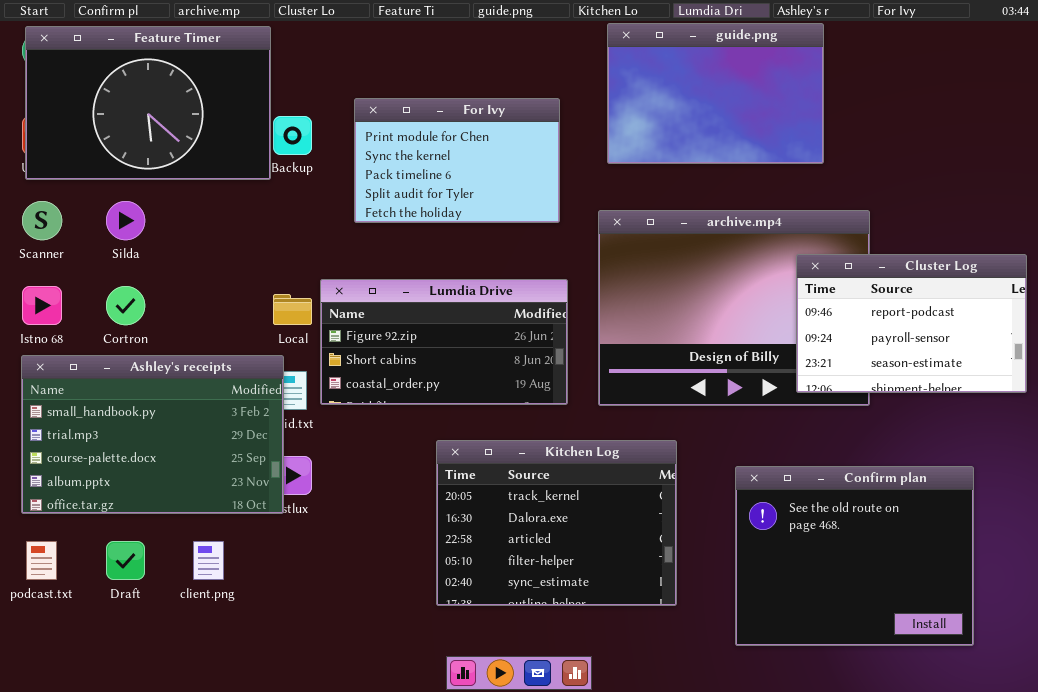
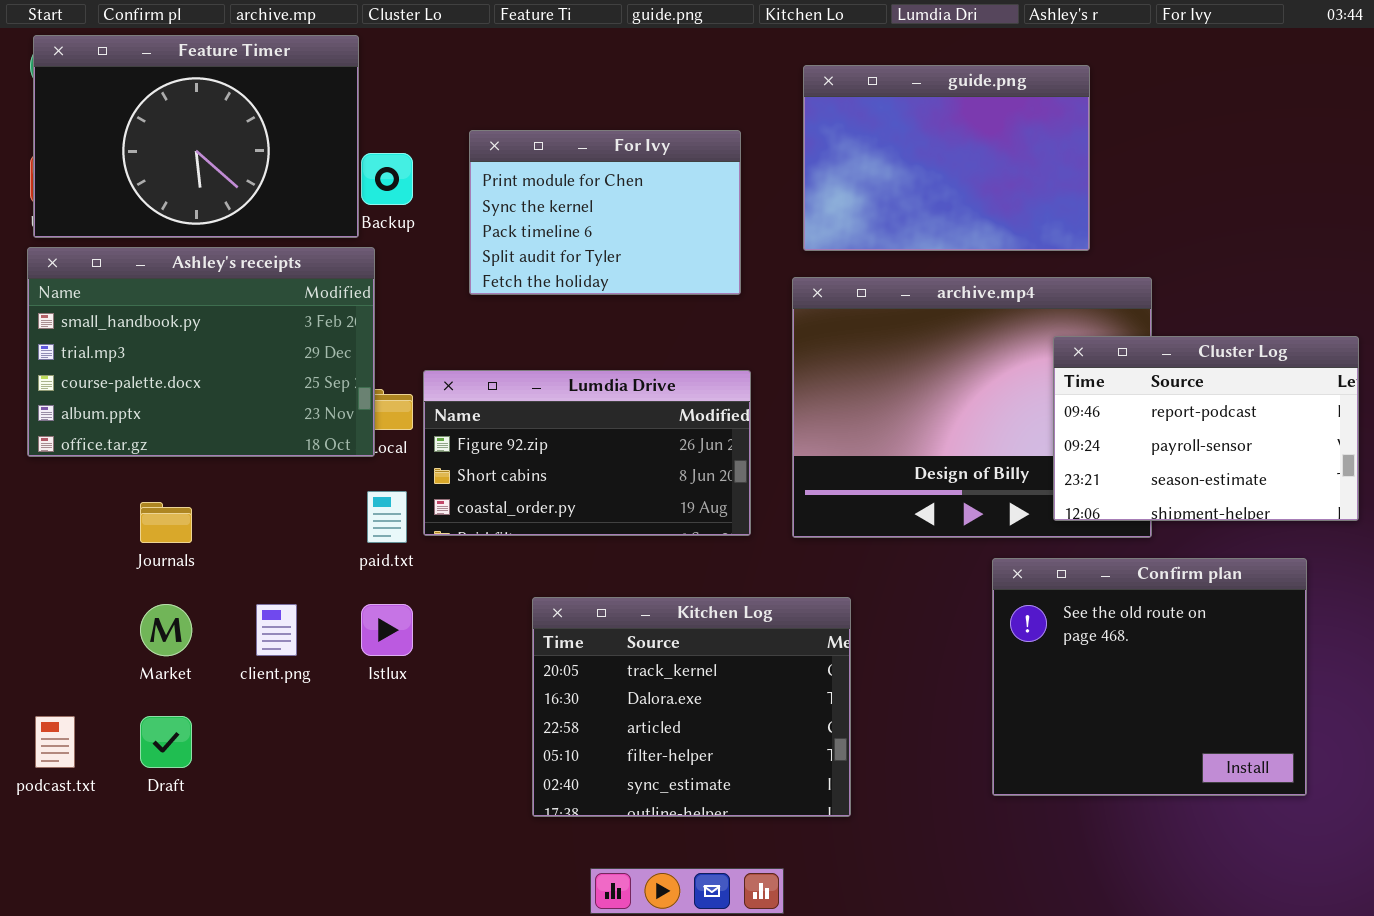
guide.png: [607,23,824,164] -> [803,65,1090,251], moved
Ashley's receipts: [21,355,284,514] -> [27,247,375,457], moved
Kitchen Log: [436,440,677,606] -> [532,597,851,817], moved
Confirm plan: [735,466,974,646] -> [992,558,1307,796], moved
client.png: [193,541,224,580] -> [256,604,297,656], moved

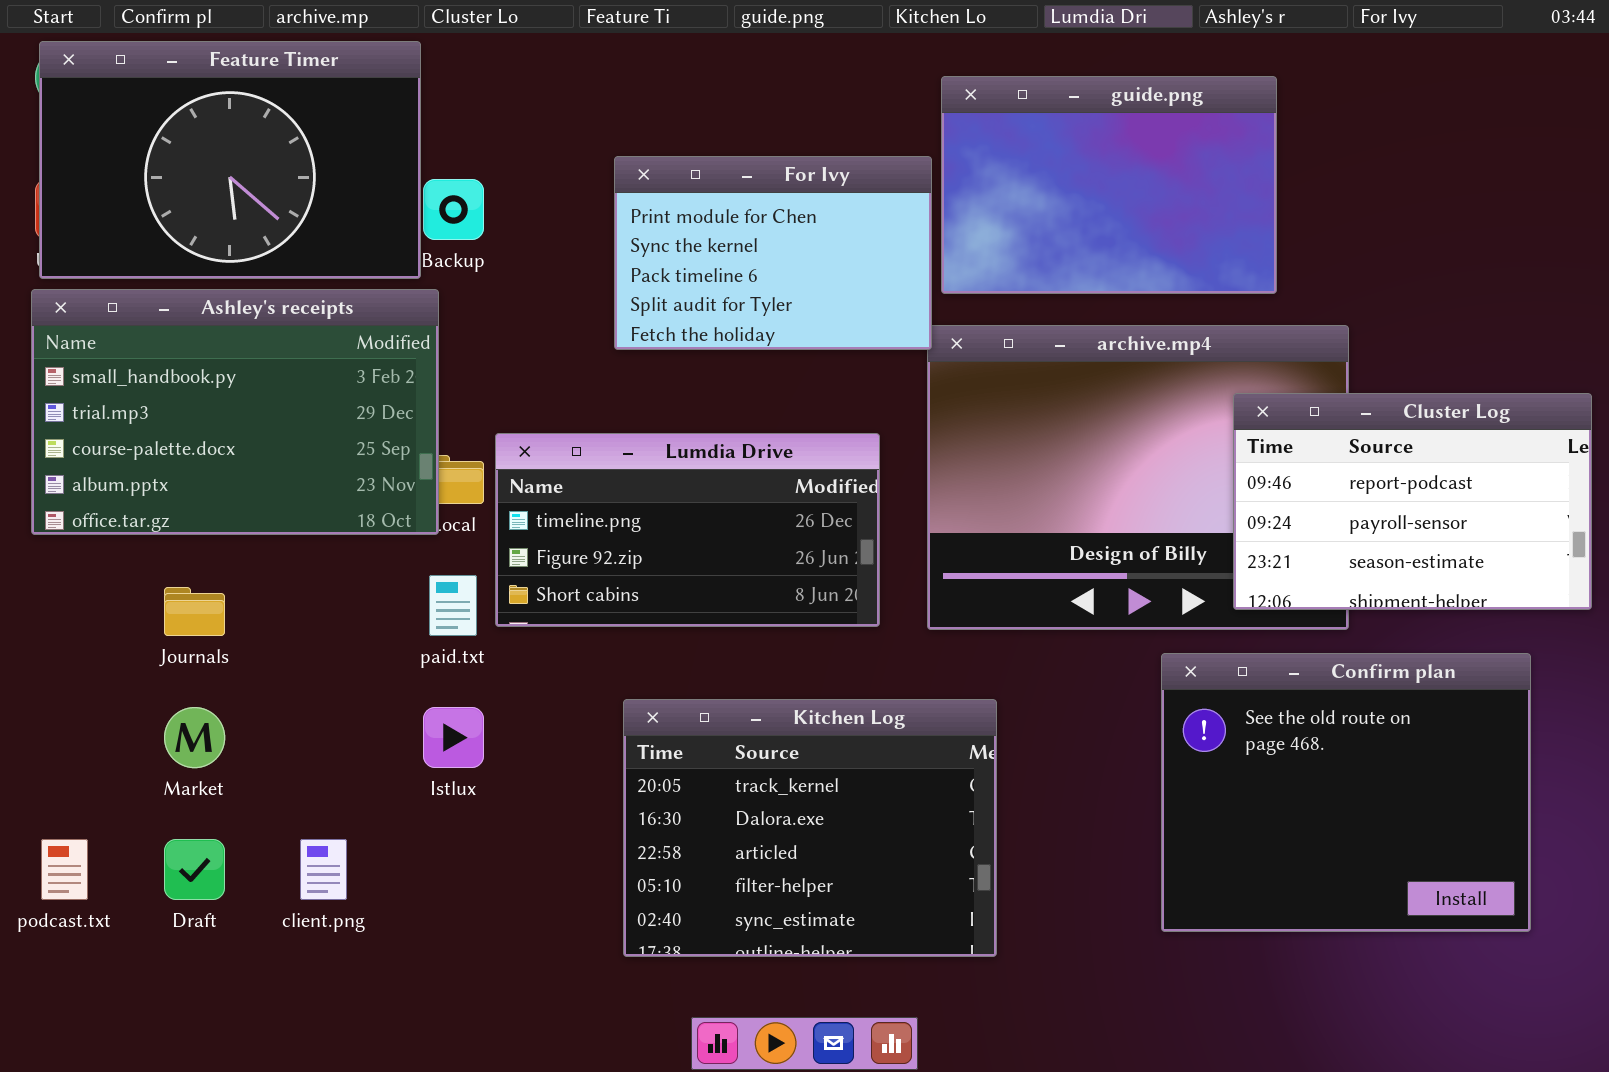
For Ivy: [469,130,741,295] -> [614,156,932,350], moved
Lumdia Drive: [423,370,751,536] -> [495,433,880,627], scrolled up 1 row
client.png: [256,604,297,656] -> [300,839,347,900], moved

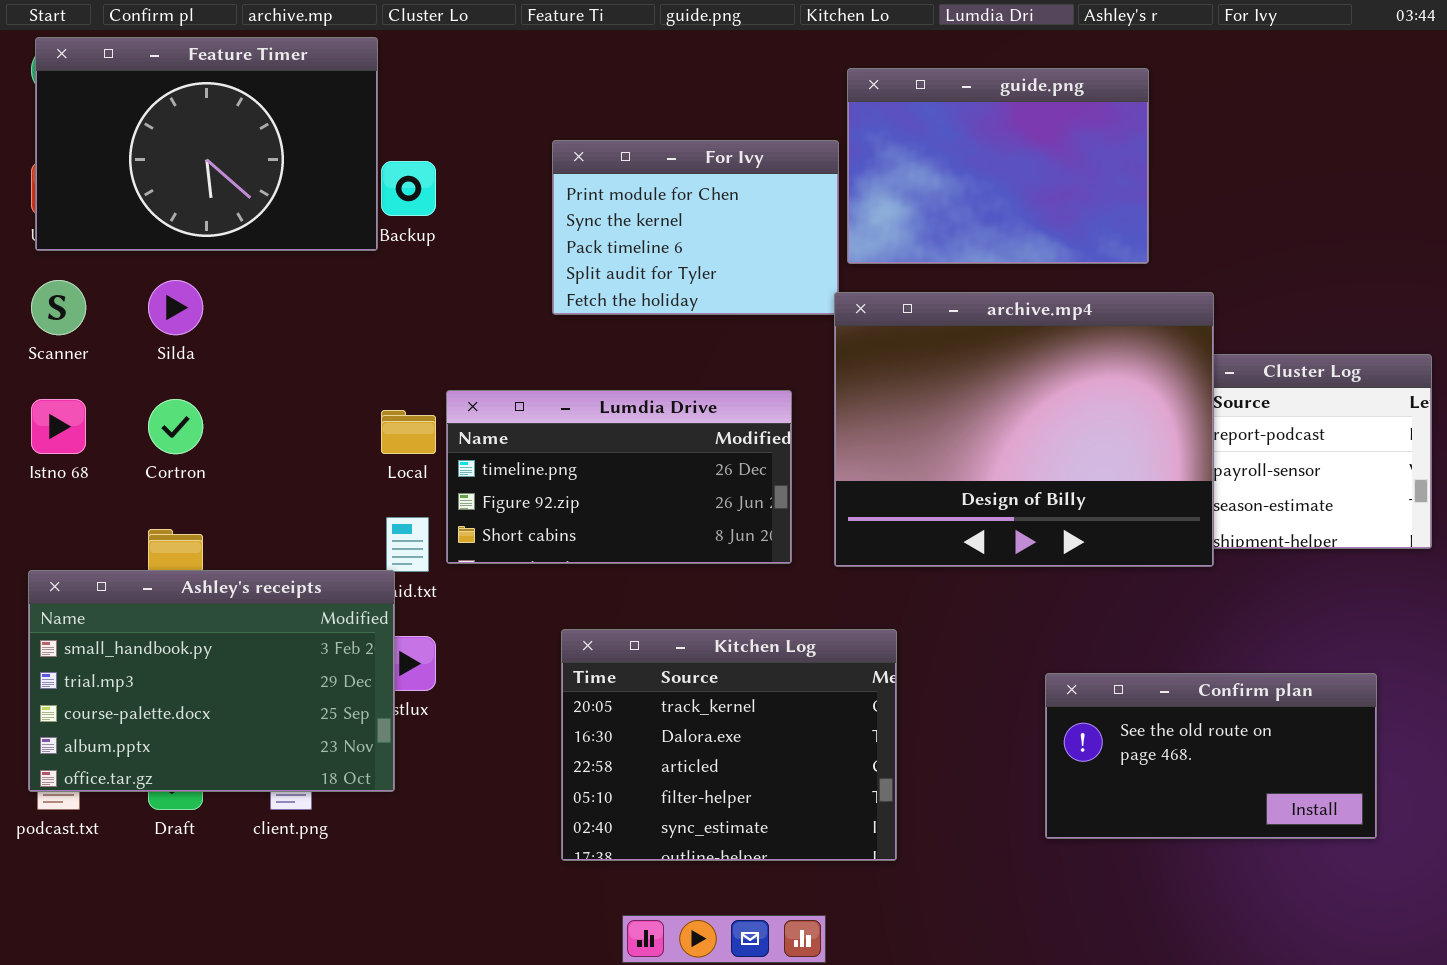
Ashley's receipts: [31,289,439,535] -> [28,570,395,792], moved
archive.mp4: [927,325,1349,630] -> [834,292,1214,567], raised
Confirm plan: [1161,653,1531,932] -> [1045,673,1377,839], resized

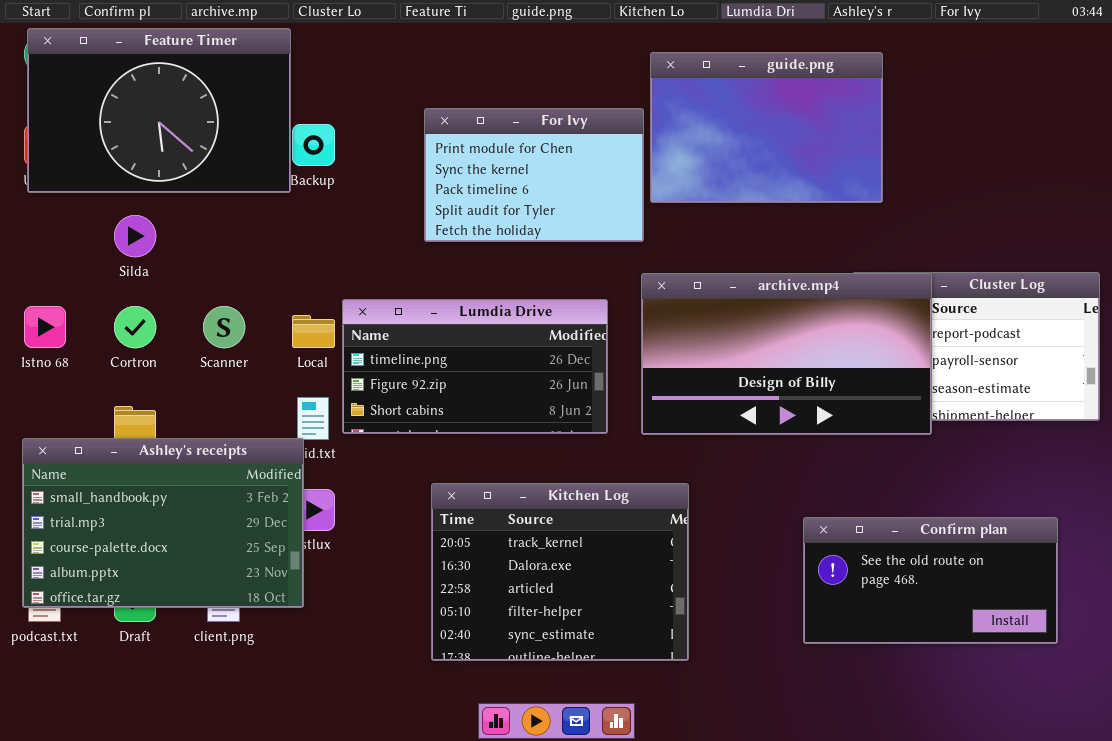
Scanner: [31,280,86,335] -> [203,306,245,348], moved
archive.mp4: [834,292,1214,567] -> [641,273,932,435], resized

